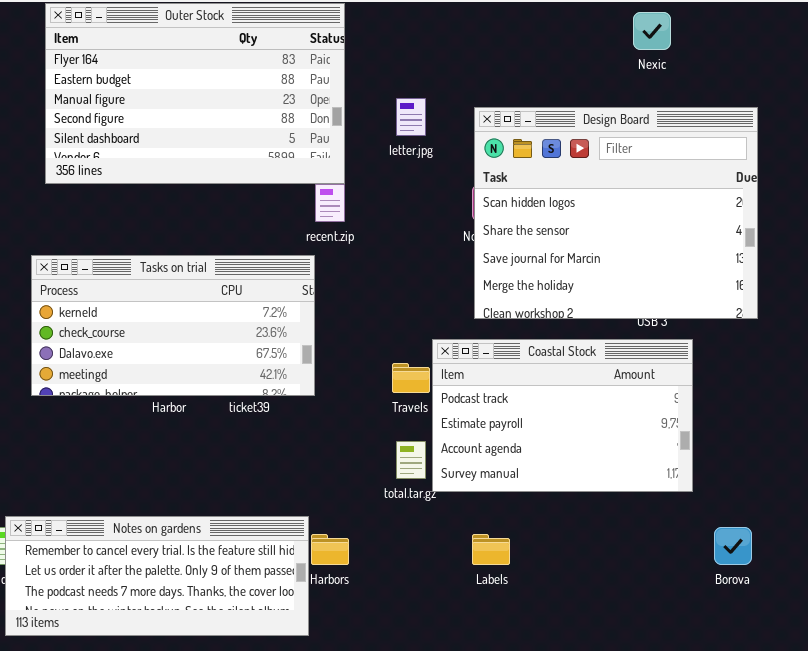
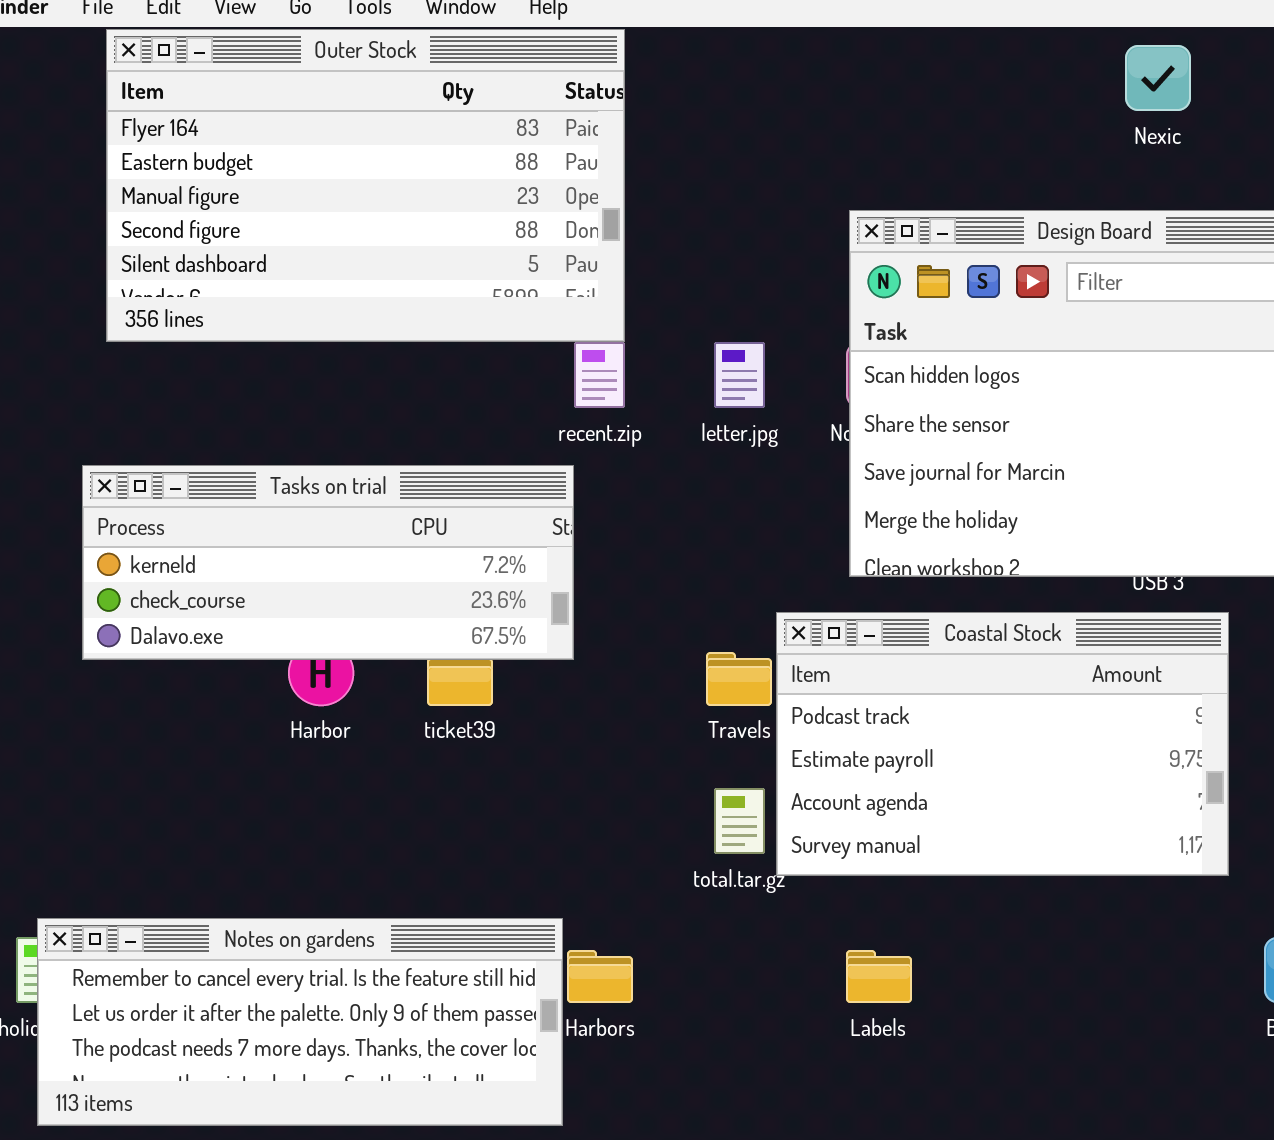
letter.jpg: [396,98,426,136] -> [714,342,765,408], moved
Tasks on trial: [31,255,315,396] -> [82,465,574,660], resized

